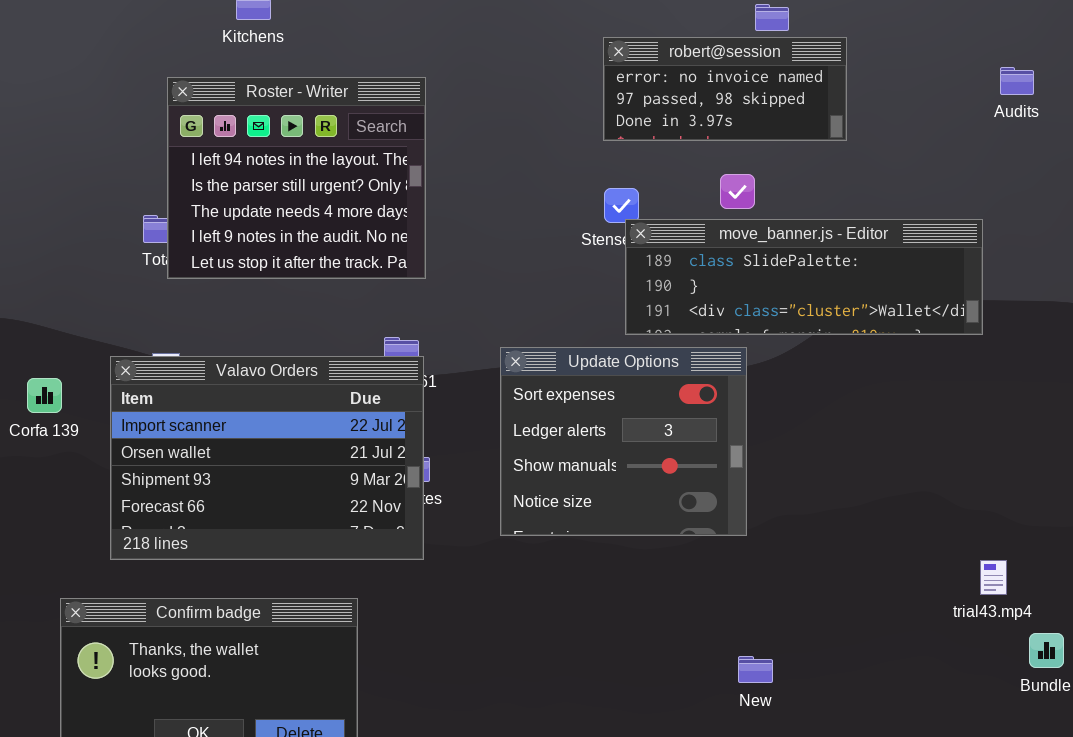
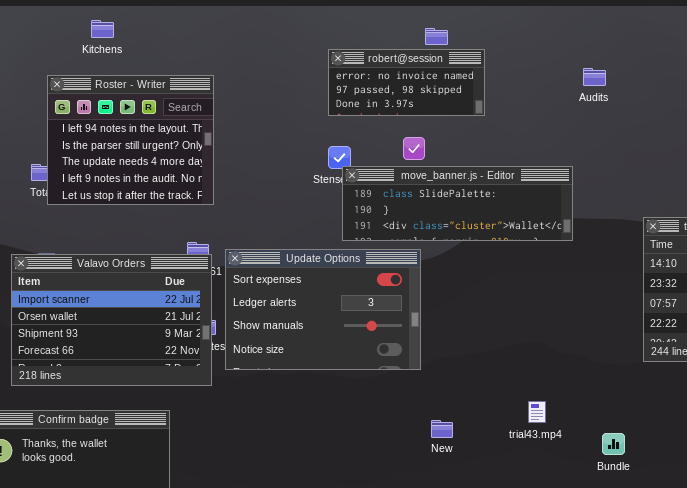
Update Options: [500,347,747,536] -> [225,249,421,370], resized
trial43.mp4: [980,560,1007,595] -> [528,401,546,423], moved
New: [738,656,773,683] -> [431,420,453,438], moved

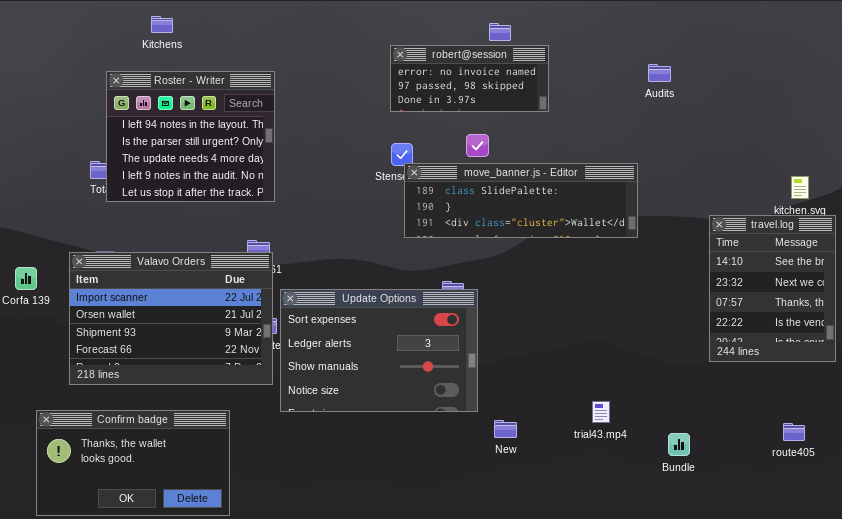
Update Options: [225,249,421,370] -> [280,289,478,412], moved

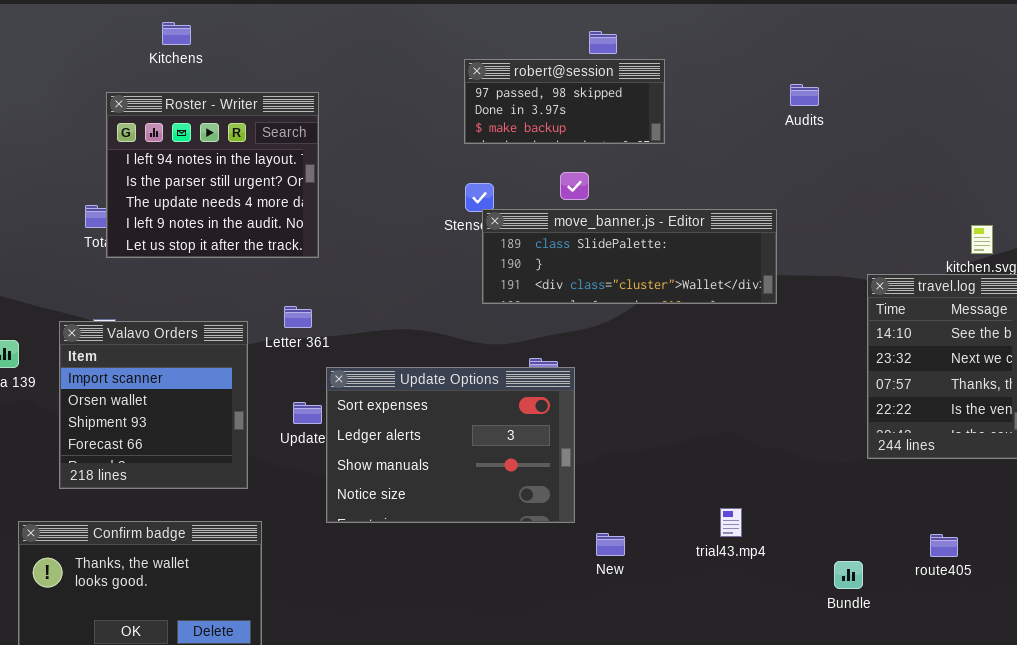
robert@session: [390,45,549,112] -> [464,59,665,144], scrolled down 1 row
Valavo Orders: [69,252,273,385] -> [59,321,248,489], resized
route405: [783,423,805,441] -> [930,534,958,557], moved
Bundle: [668,433,690,456] -> [834,561,863,589], moved

